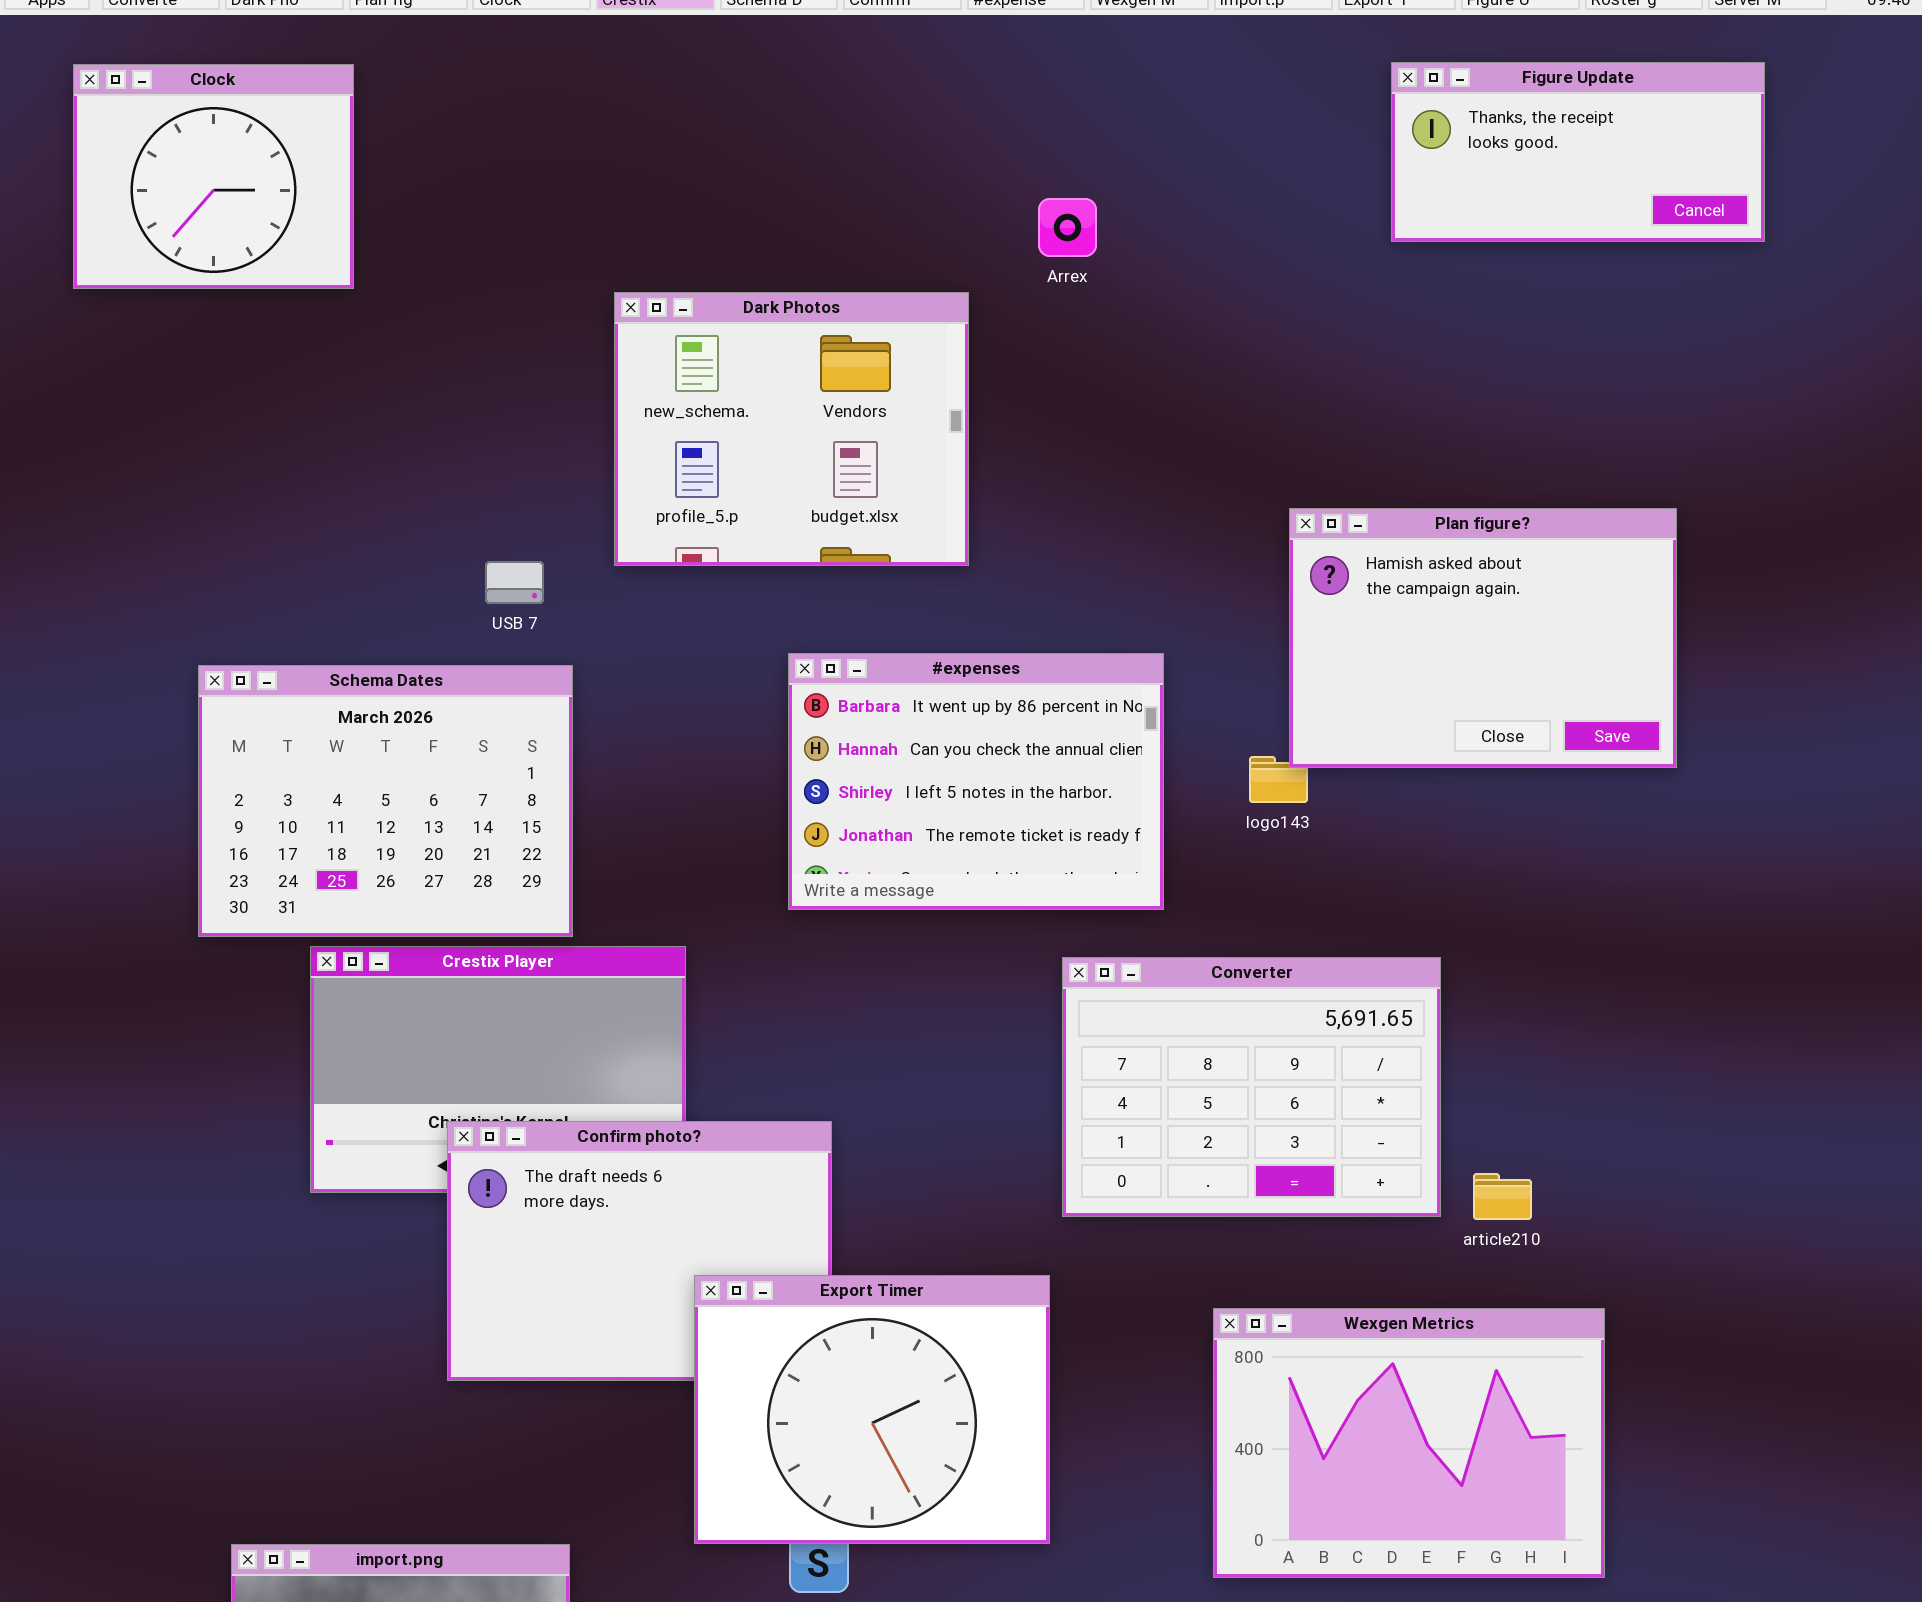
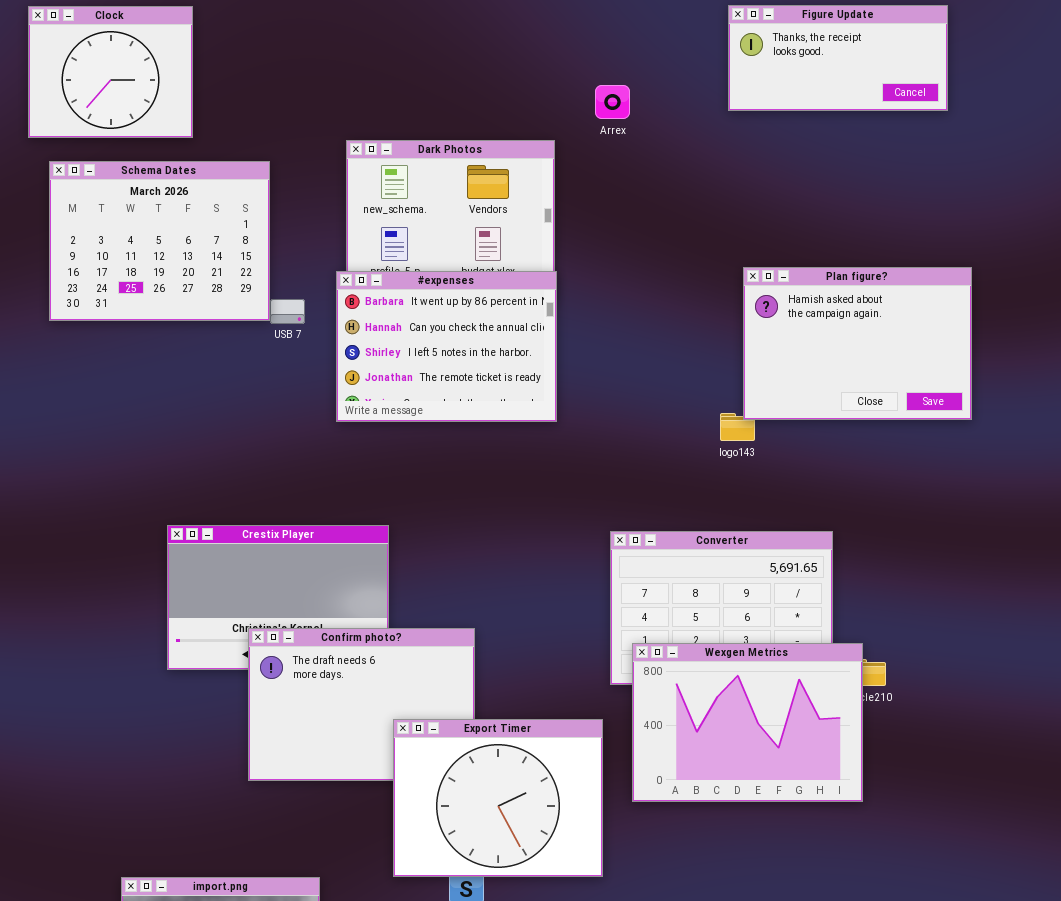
Figure Update: [1391,62,1765,242] -> [728,5,948,111], moved
#expenses: [788,653,1164,910] -> [336,271,557,422], moved
Schema Dates: [198,665,573,937] -> [49,161,270,321], moved
Wexgen Metrics: [1213,1308,1605,1578] -> [632,643,863,802], moved

